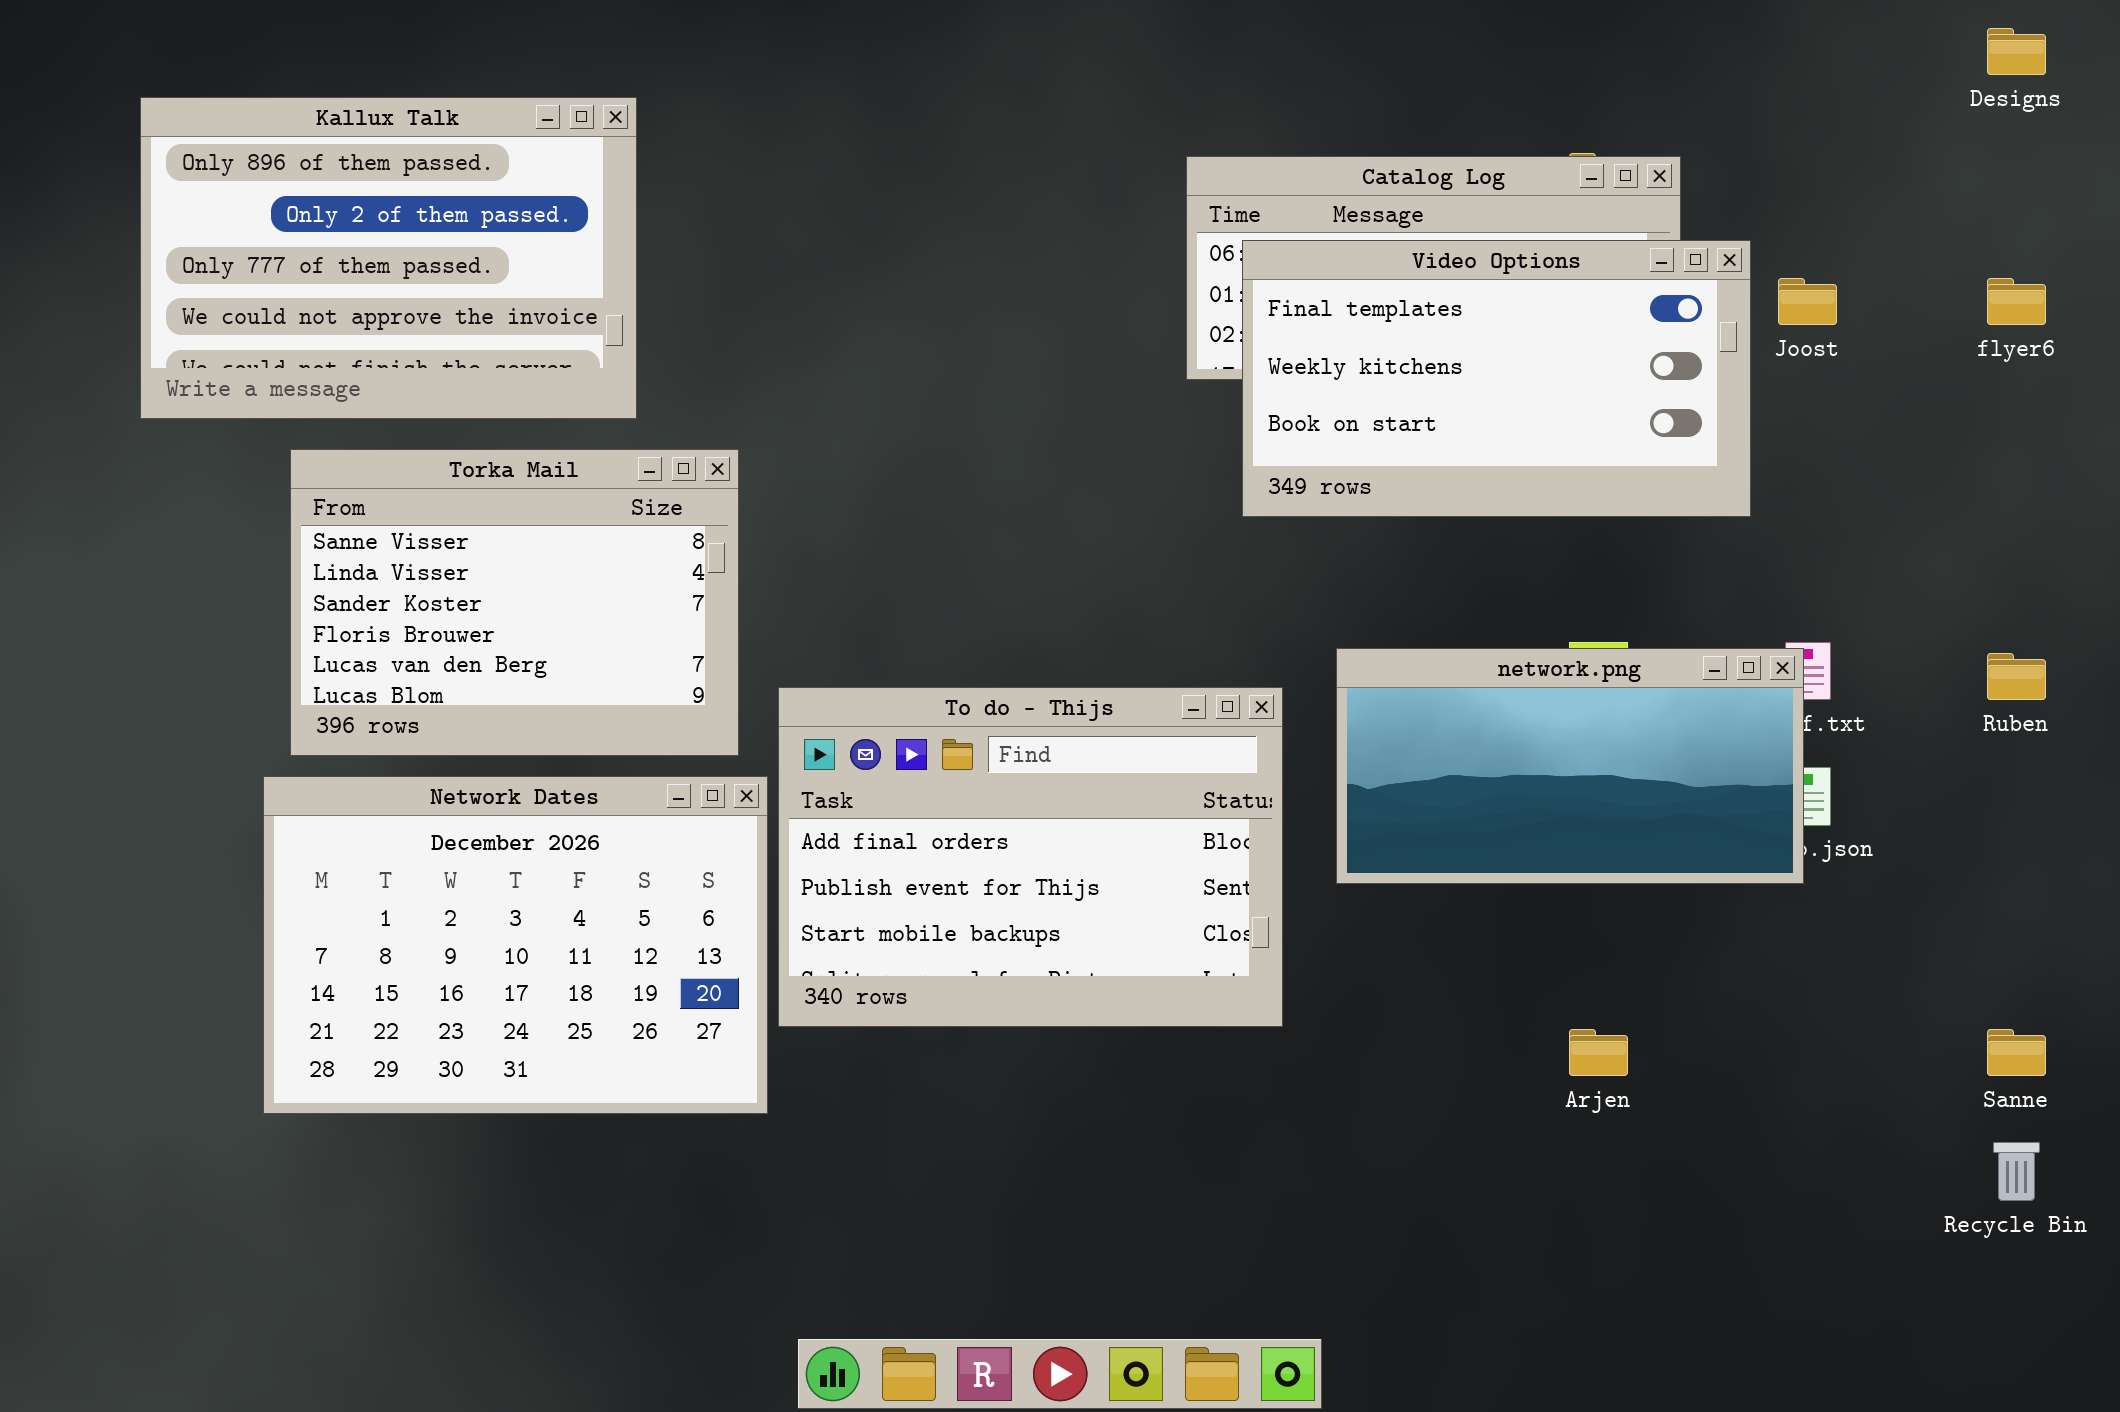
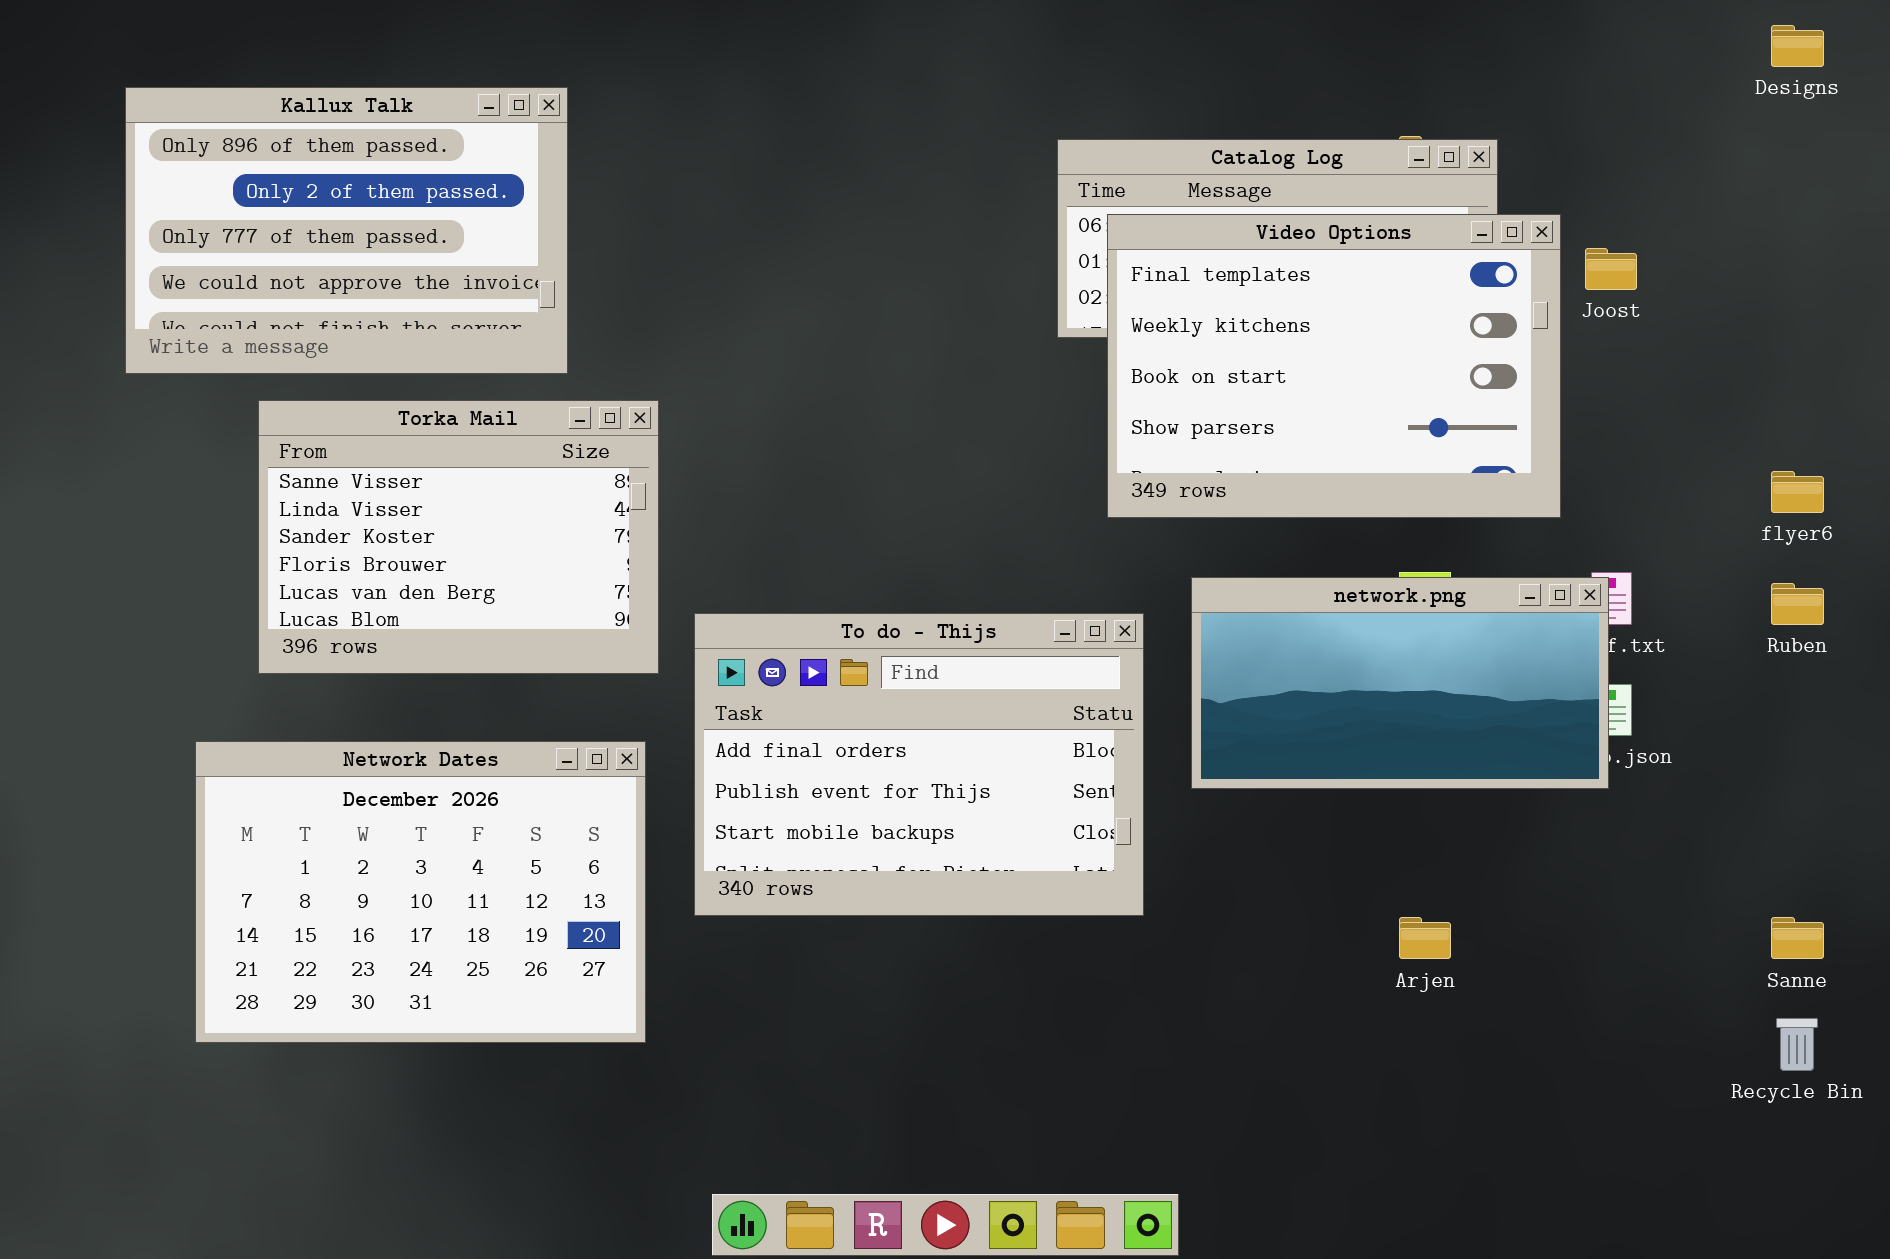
Video Options: [1242,240,1751,517] -> [1107,214,1561,518], resized
flyer6: [1987,278,2046,325] -> [1771,471,1824,513], moved
Network Dates: [263,776,768,1114] -> [195,741,646,1043], moved

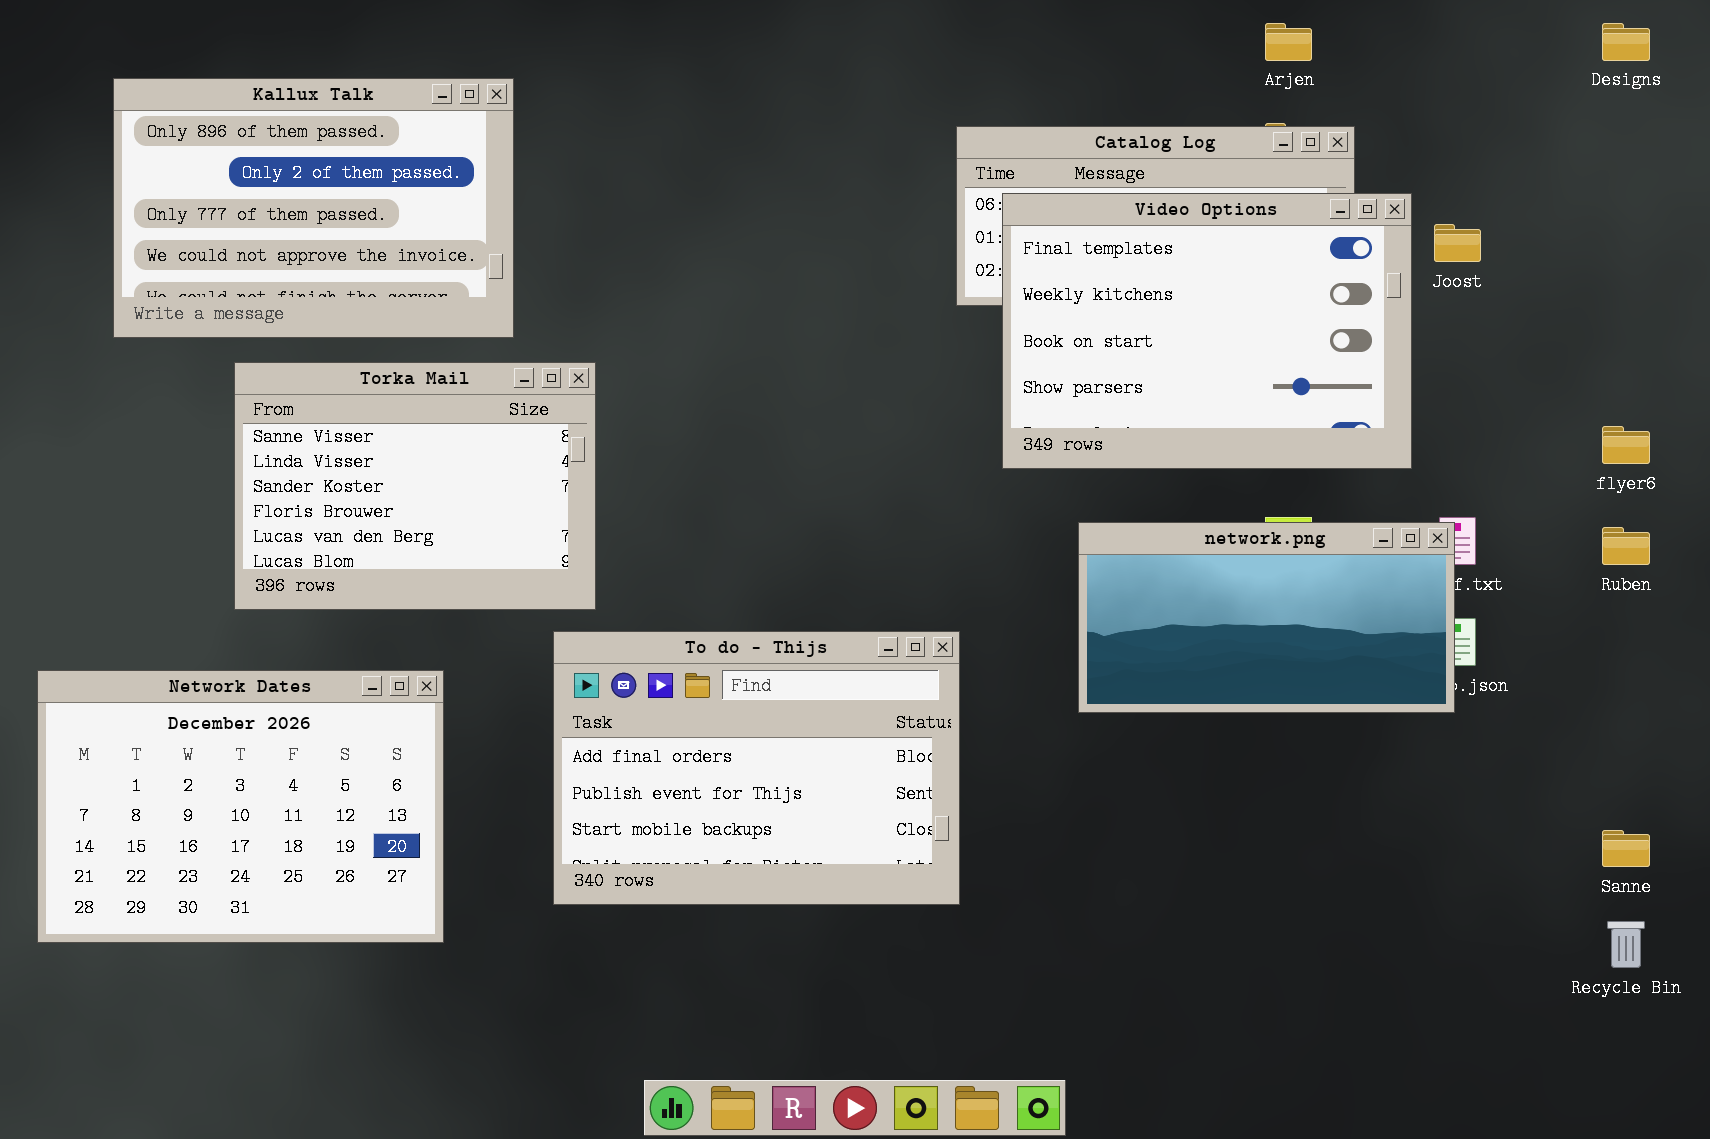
To do - Thijs: [694,613,1144,916] -> [553,631,960,905], moved
Network Dates: [195,741,646,1043] -> [37,670,444,943], moved
Arjen: [1399,917,1451,959] -> [1265,23,1312,61], moved

